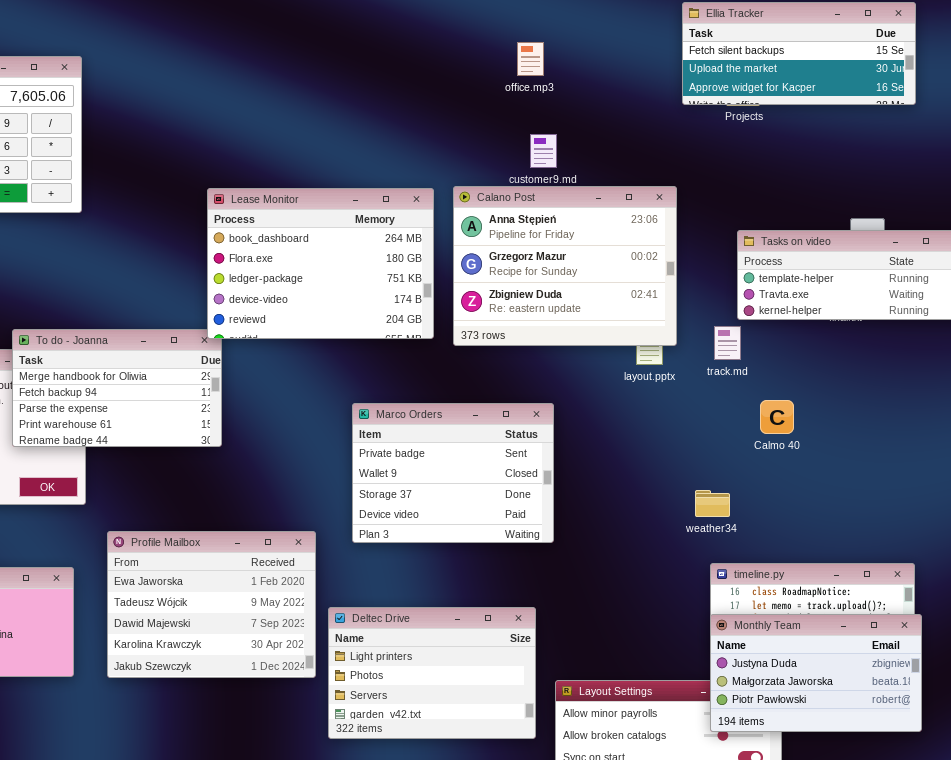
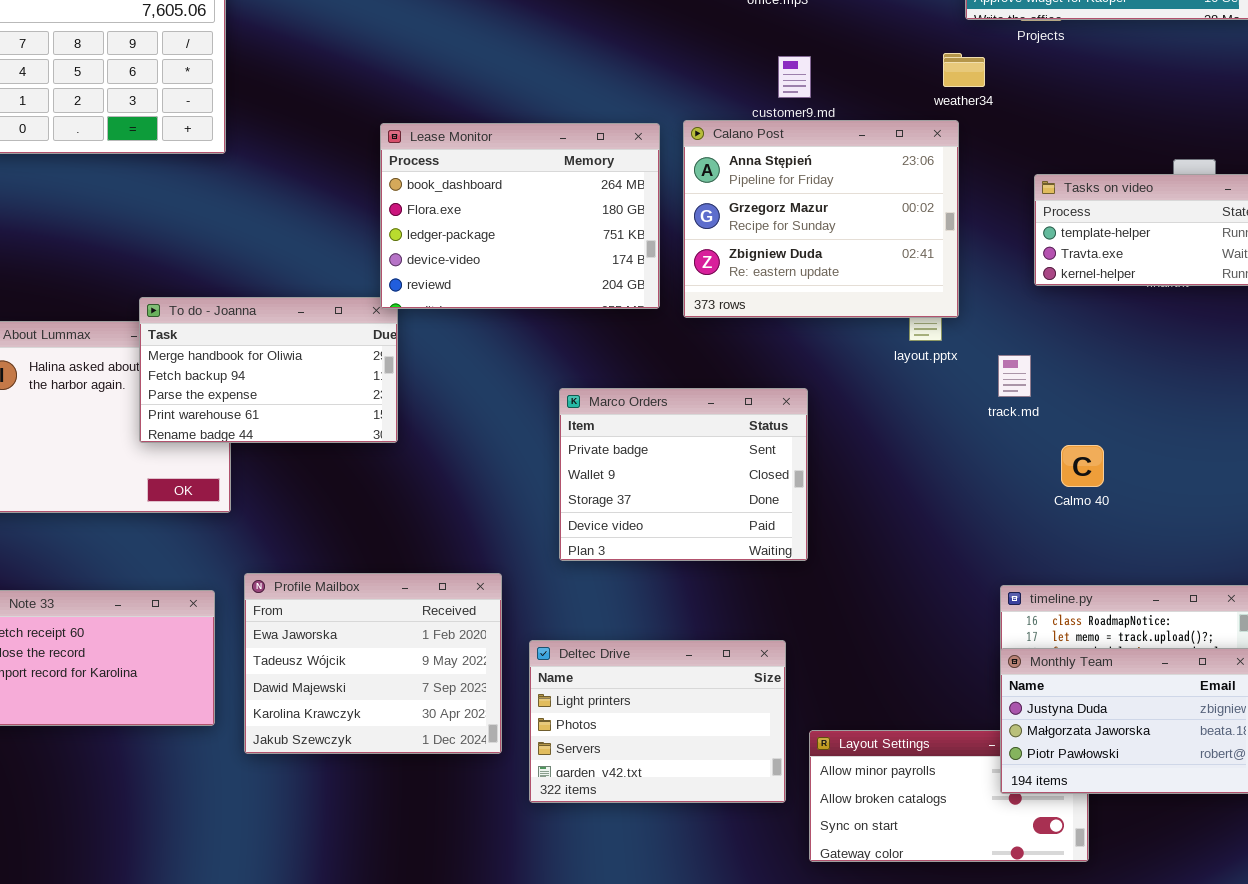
track.md: [714,326,741,360] -> [998,355,1031,397], moved
Calmo 40: [760,400,794,434] -> [1061,445,1104,487], moved
weather34: [695,490,730,517] -> [943,53,985,87], moved
Profile Mailbox: [107,531,316,678] -> [244,573,502,754], moved

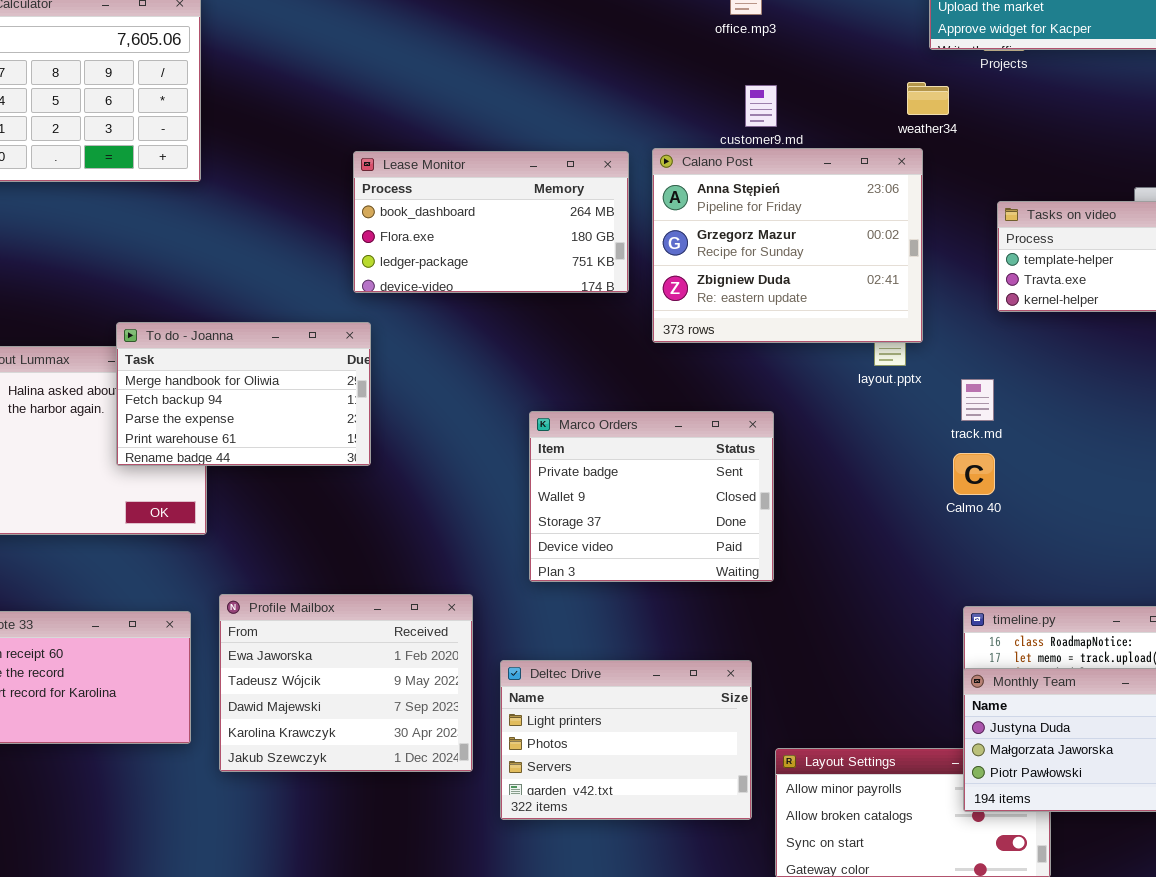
Lease Monitor: [380,123,660,309] -> [353,151,629,293], resized
Calmo 40: [1061,445,1104,487] -> [953,453,995,495], moved

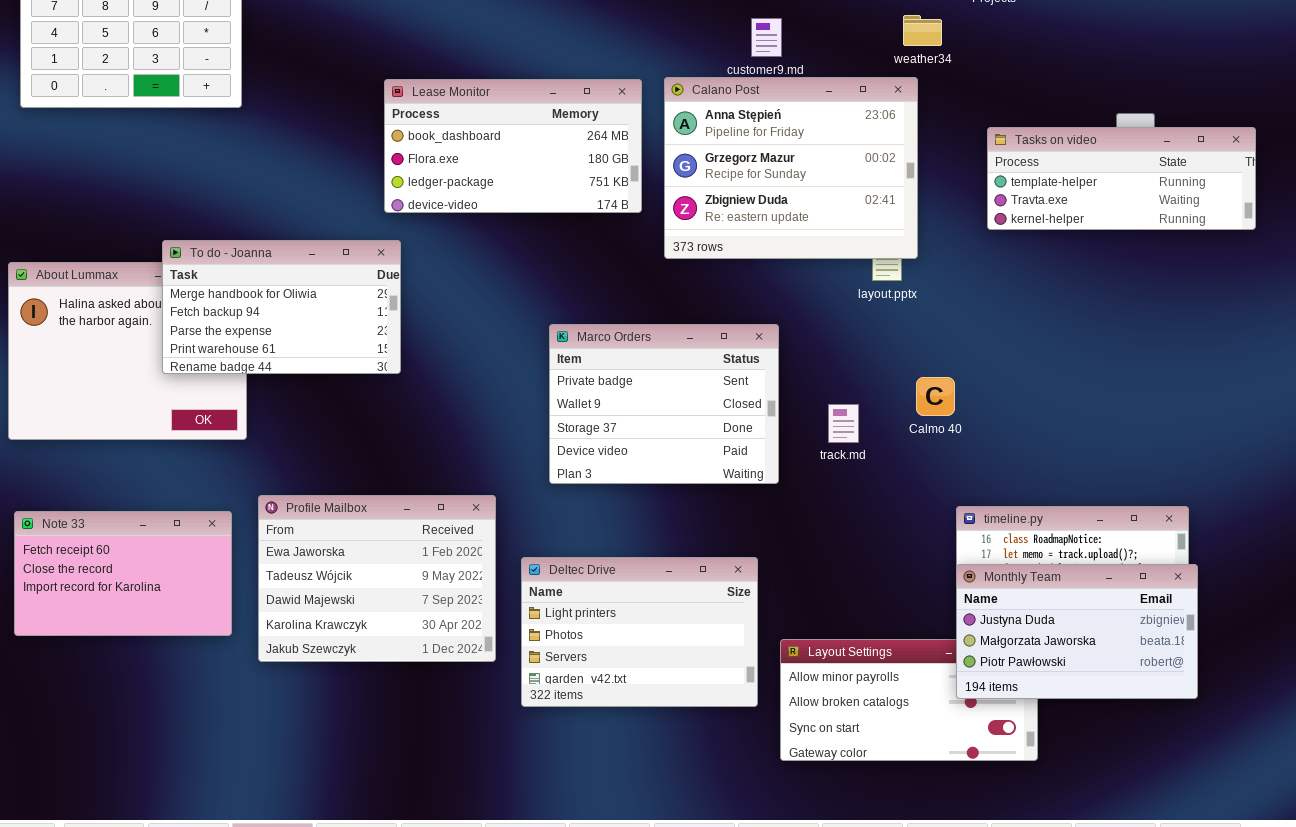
track.md: [961,379,994,421] -> [828,404,859,443], moved
Calmo 40: [953,453,995,495] -> [916,377,955,416], moved

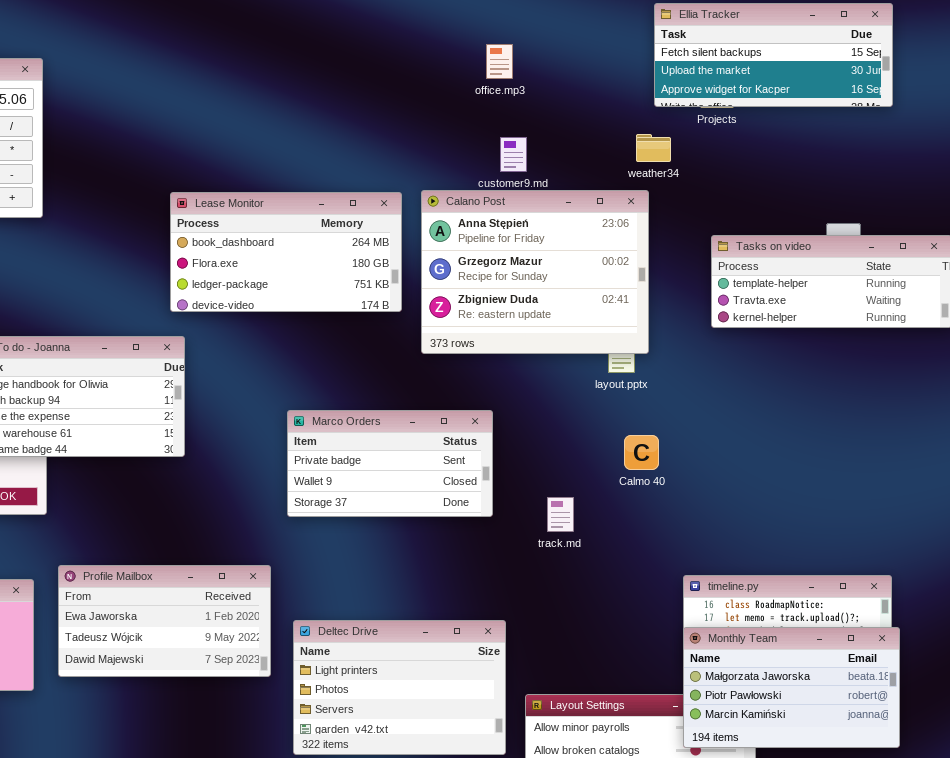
Marco Orders: [549,324,779,484] -> [287,410,493,517], moved, resized
Calmo 40: [916,377,955,416] -> [624,435,659,470], moved
track.md: [828,404,859,443] -> [547,497,574,532], moved
Profile Mailbox: [258,495,496,662] -> [58,565,271,677], resized
Monthly Team: [956,564,1198,699] -> [683,627,900,748], scrolled down 1 row

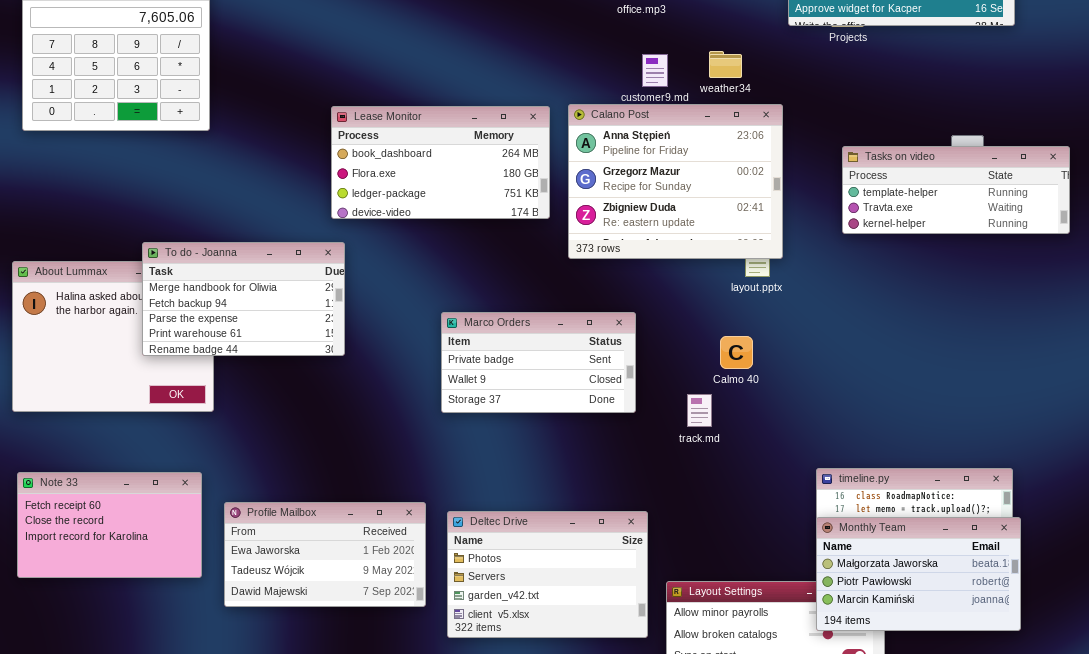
weather34: [636,134,671,162] -> [709,51,742,78], moved
Calmo 40: [624,435,659,470] -> [720,336,753,369], moved
Profile Mailbox: [58,565,271,677] -> [224,502,426,607], moved
Deltec Drive: [293,620,506,755] -> [447,511,648,638], scrolled down 1 row

